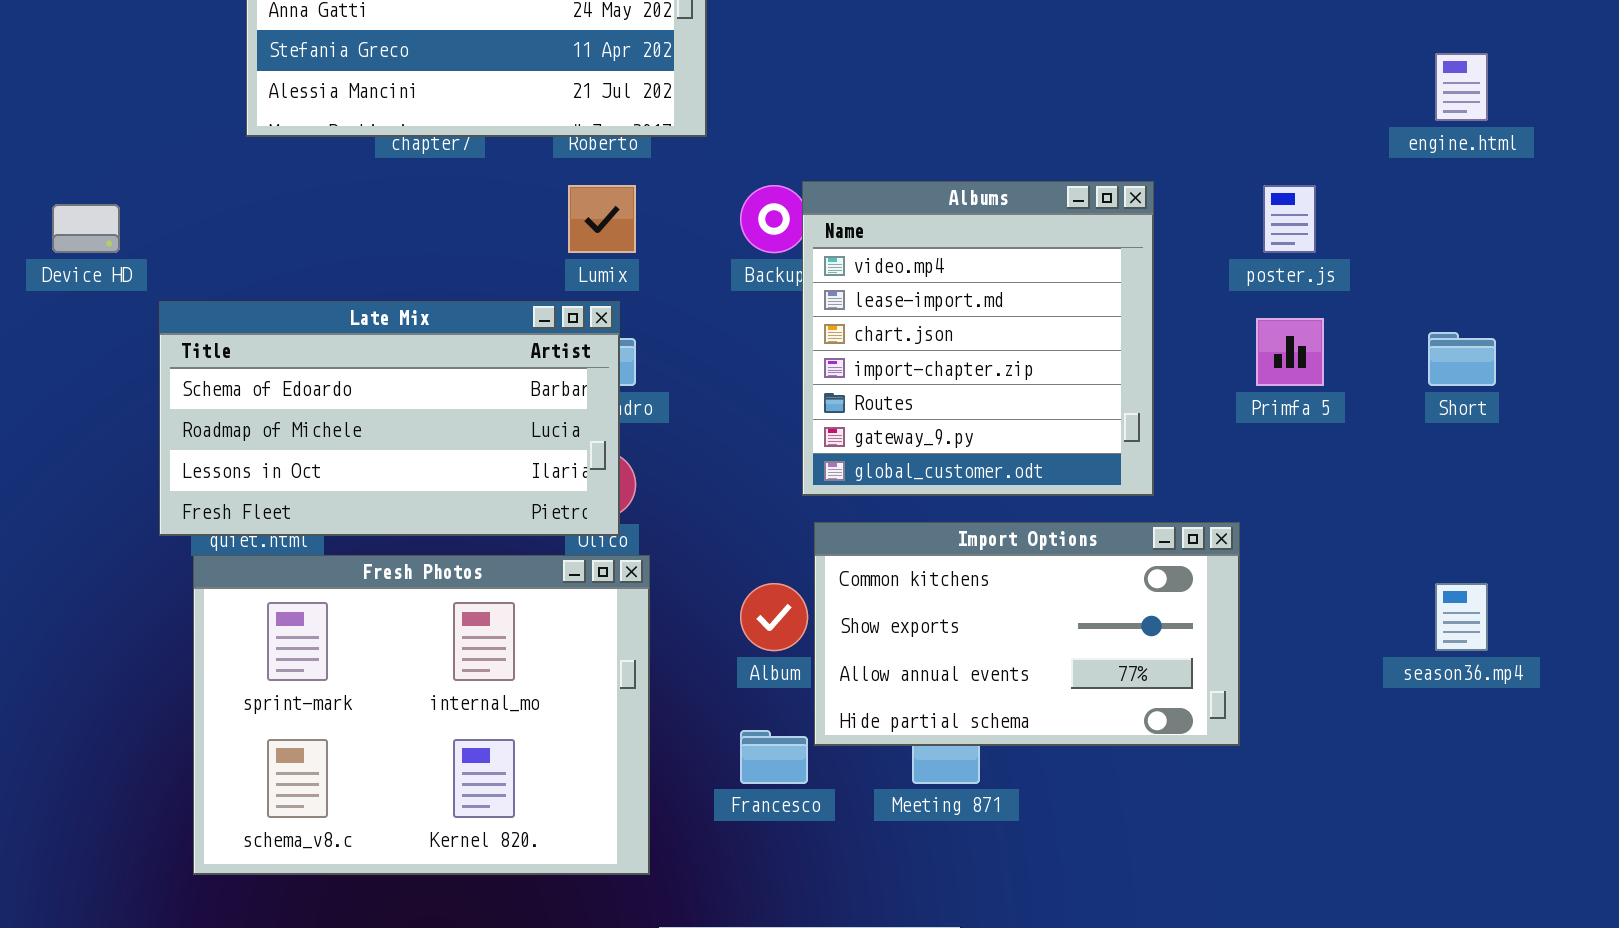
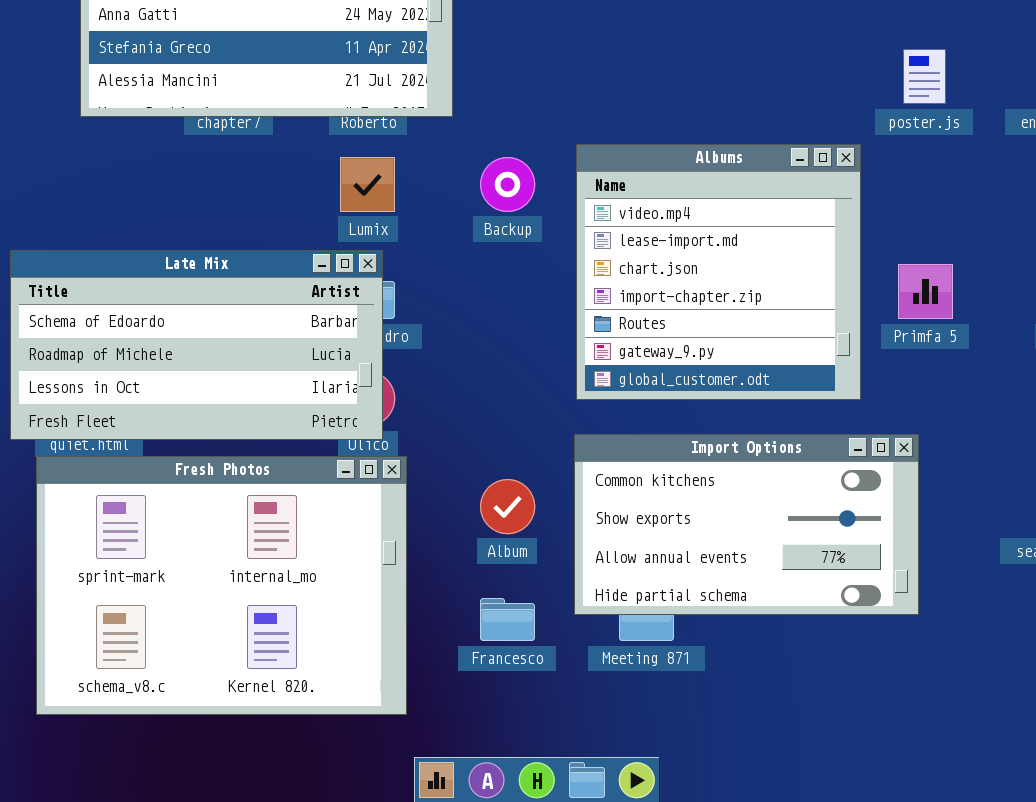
Albums: [802,181,1154,496] -> [576,144,861,400], moved
poster.js: [1263,185,1316,253] -> [903,49,946,104], moved
Import Options: [814,522,1240,746] -> [574,434,919,615], moved

